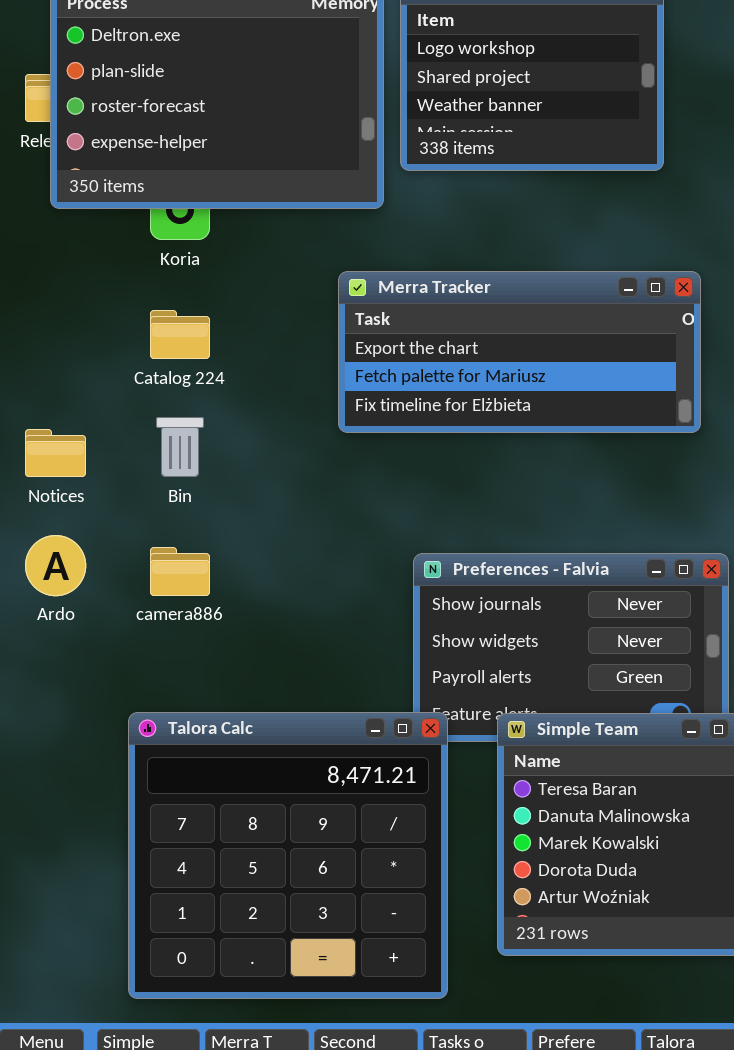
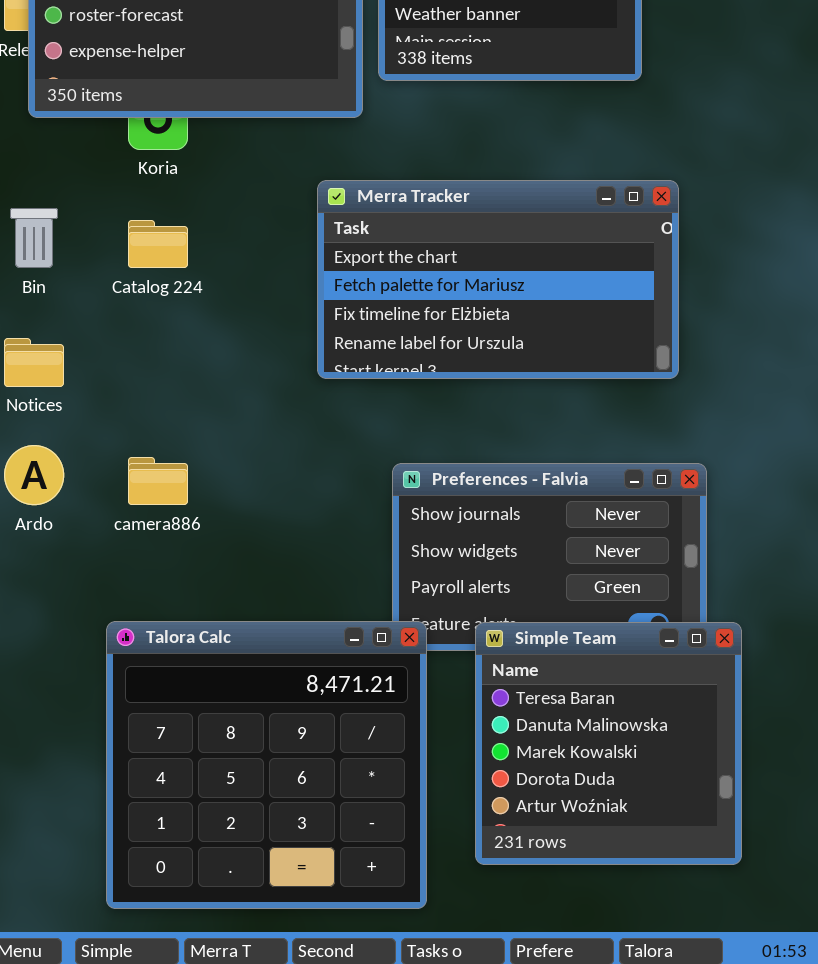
Merra Tracker: [338,271,701,433] -> [317,180,679,379], resized
Bin: [156,417,204,477] -> [10,208,58,268], moved

